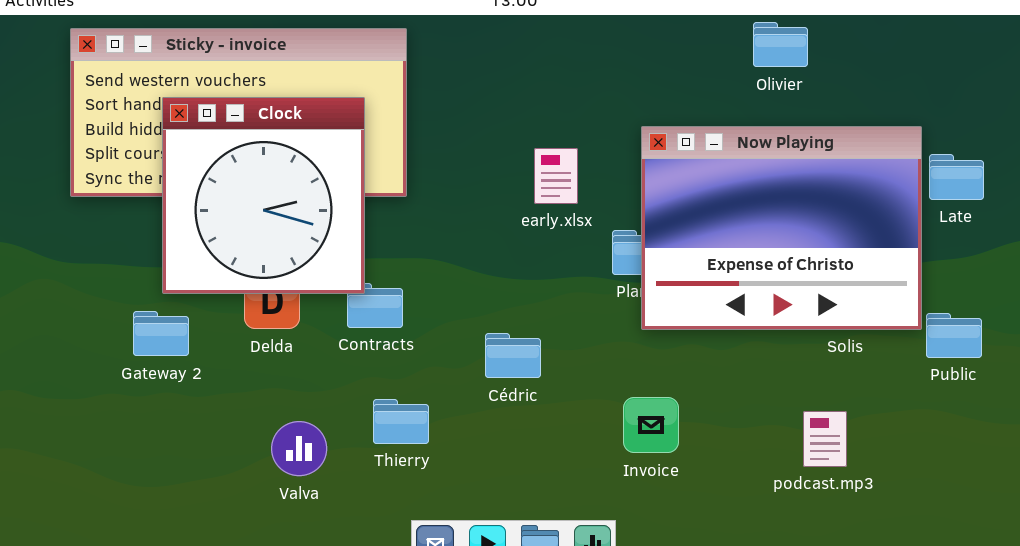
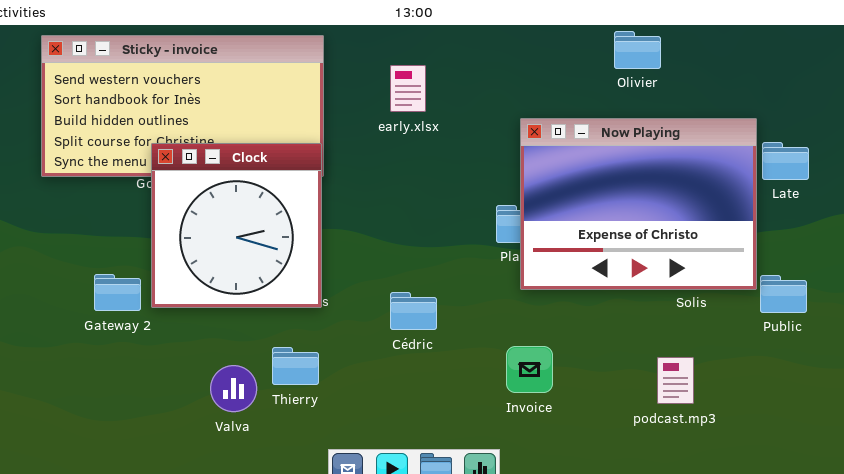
Clock: [162,97,365,294] -> [151,143,322,308], moved
early.xlsx: [534,148,578,204] -> [390,65,426,112], moved
Thierry: [373,399,429,444] -> [272,347,319,385], moved

